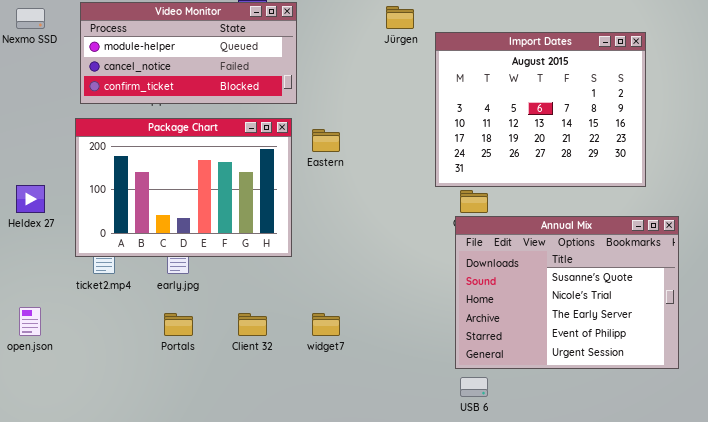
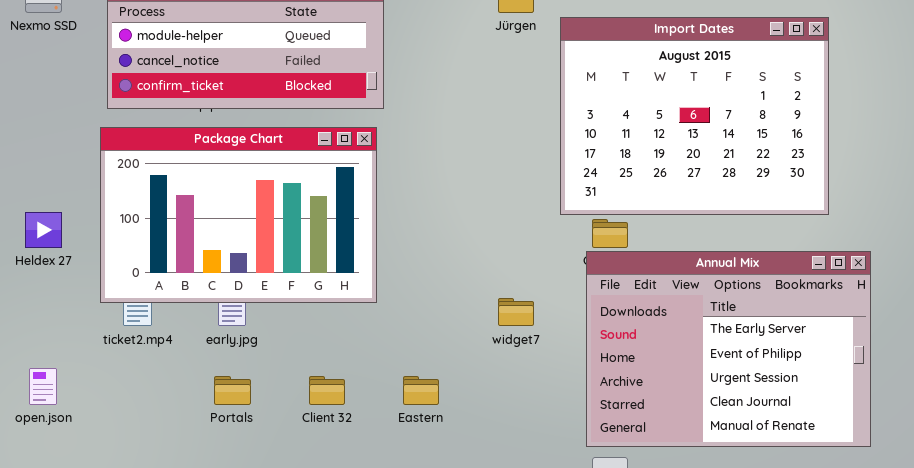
Eastern: [312,129,340,152] -> [403,376,439,405], moved
Annual Mix: [455,216,679,369] -> [586,251,871,447], scrolled down 2 rows
widget7: [312,313,340,336] -> [498,298,534,326], moved

